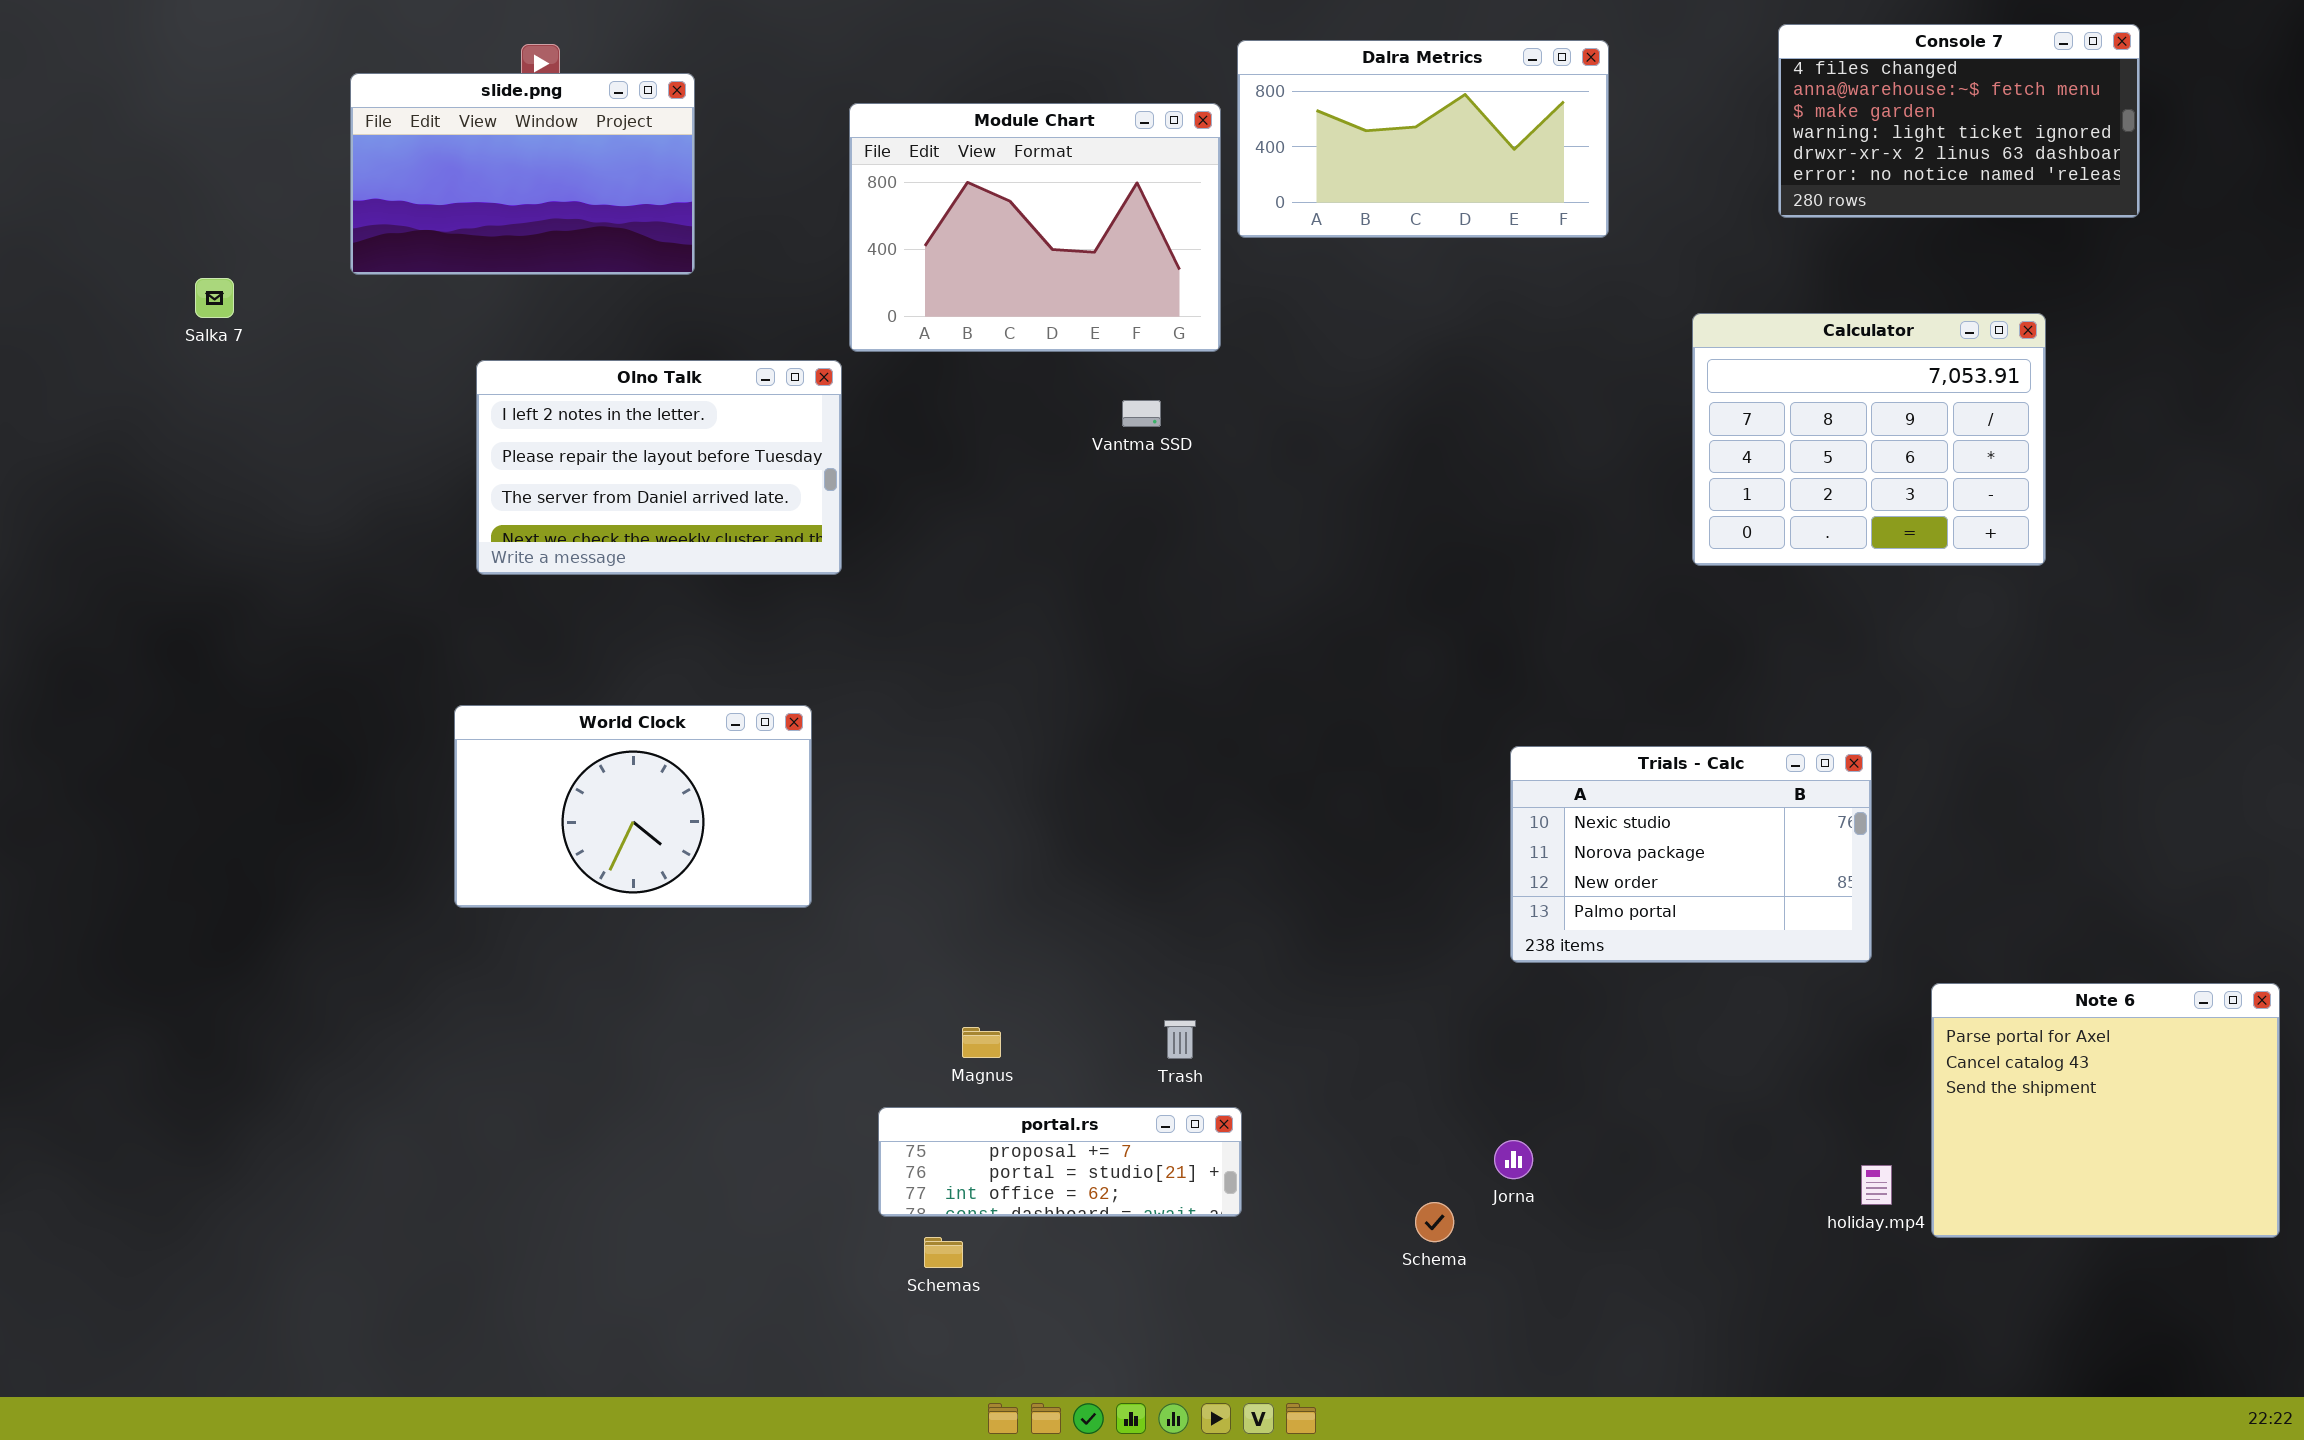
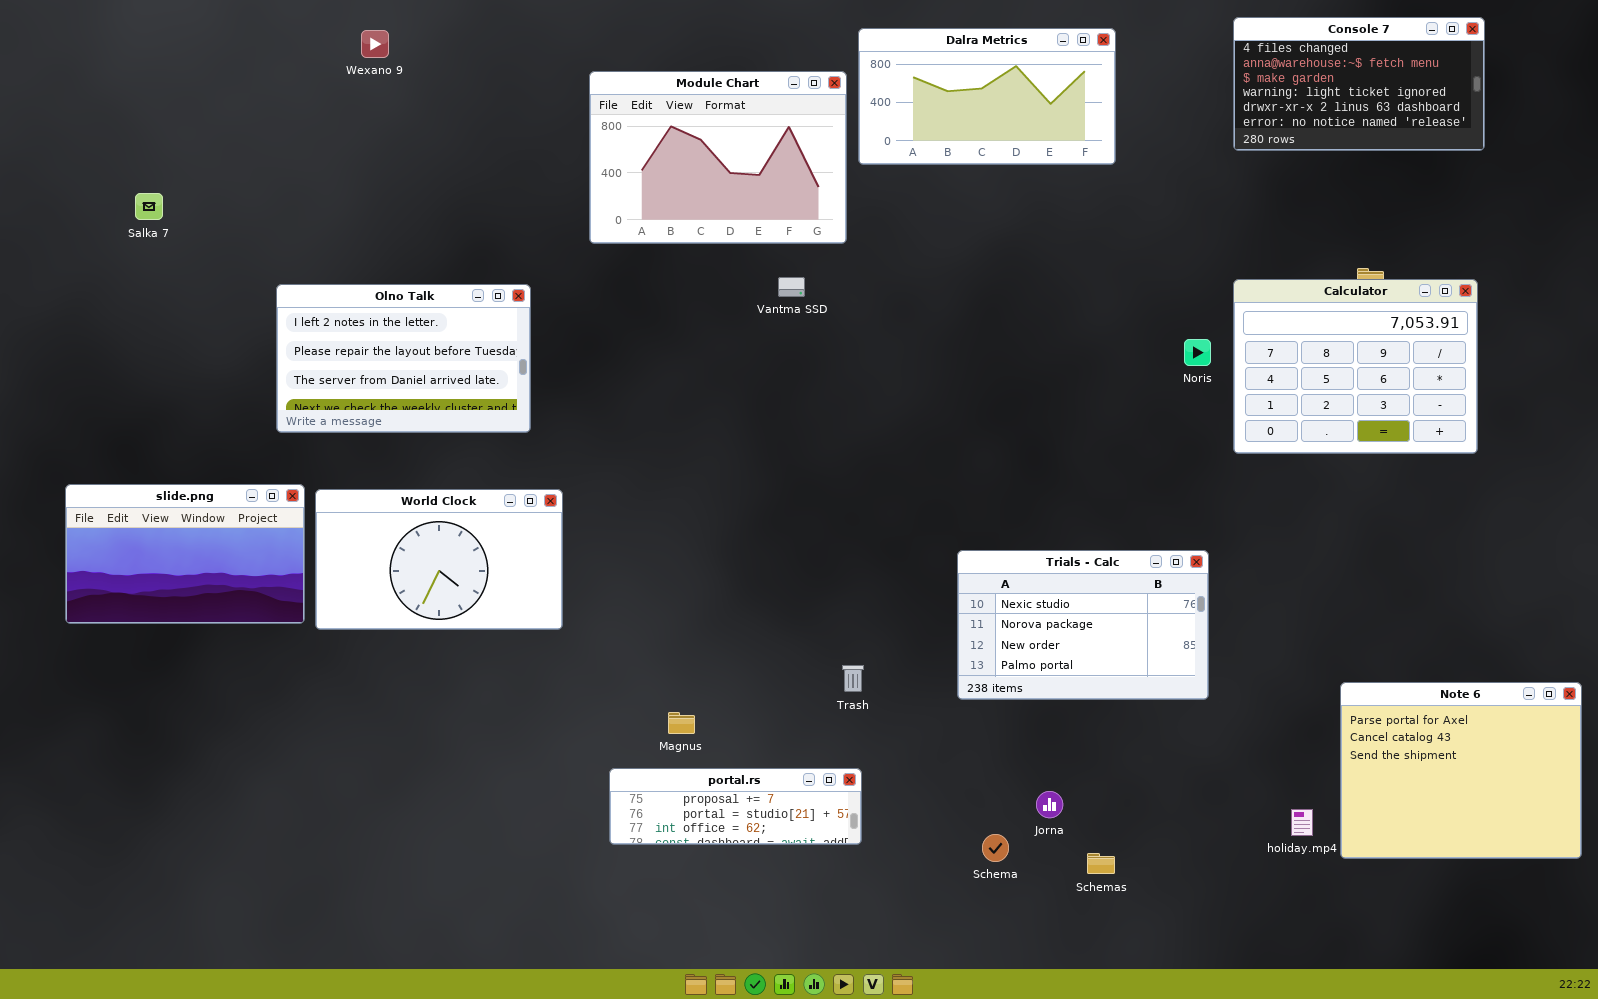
slide.png: [350,73,695,275] -> [65,484,305,624], moved
Calculator: [1692,313,2046,566] -> [1233,279,1478,454], moved
Olno Talk: [476,360,842,575] -> [276,284,531,433], moved
Trials - Calc: [1510,746,1872,963] -> [957,550,1209,700], moved
Trash: [1164,1020,1196,1059] -> [842,665,864,692], moved
Schemas: [924,1237,963,1268] -> [1087,853,1115,874], moved

